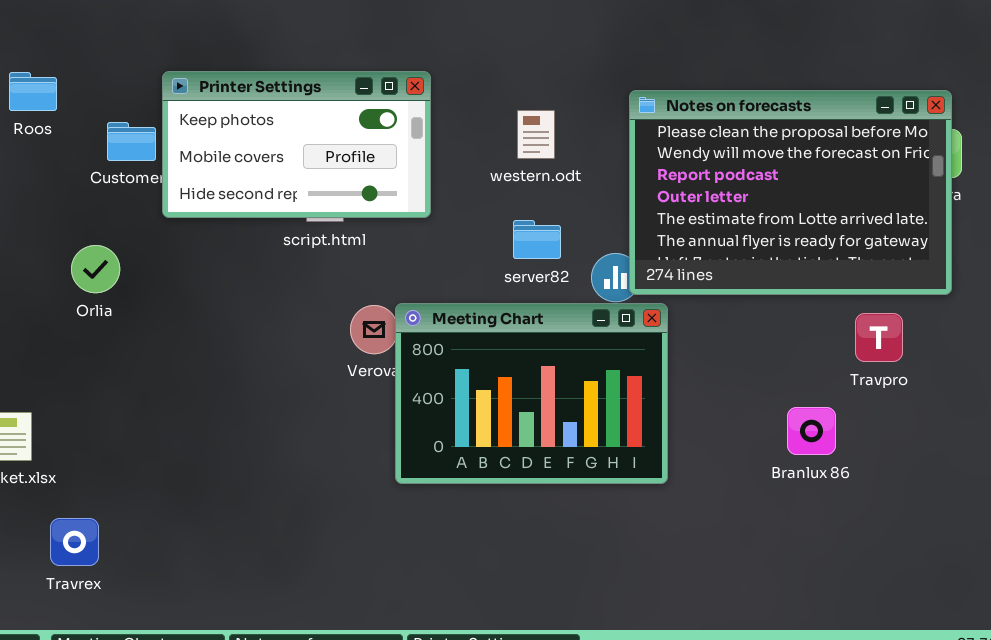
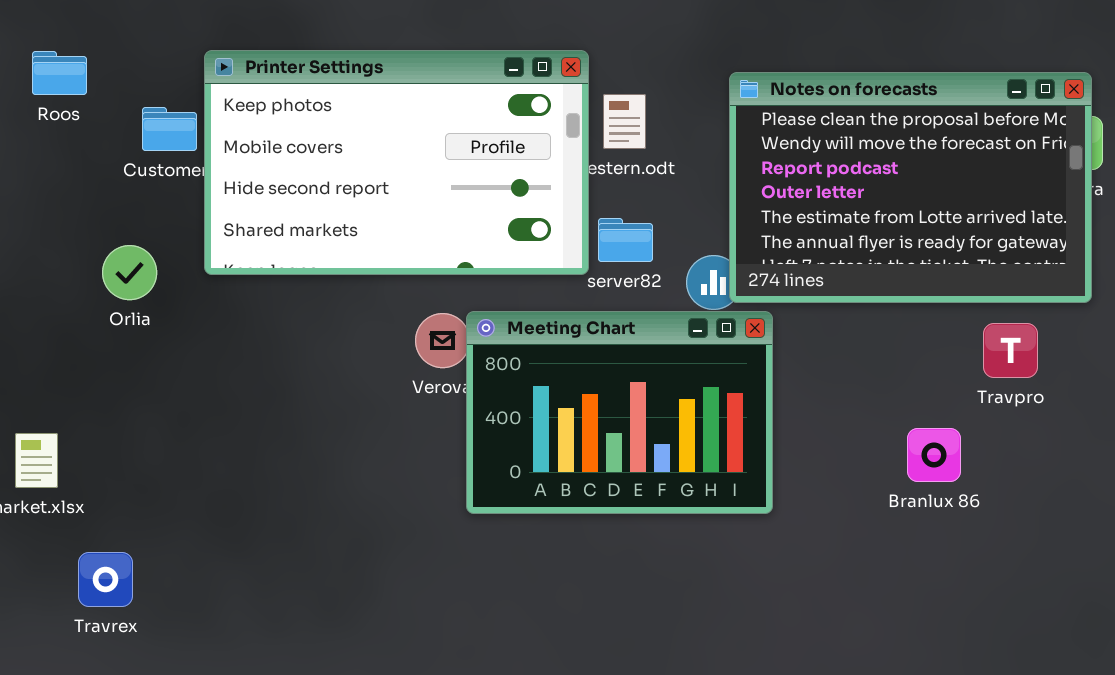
Printer Settings: [162,71,431,218] -> [204,50,589,275], resized

